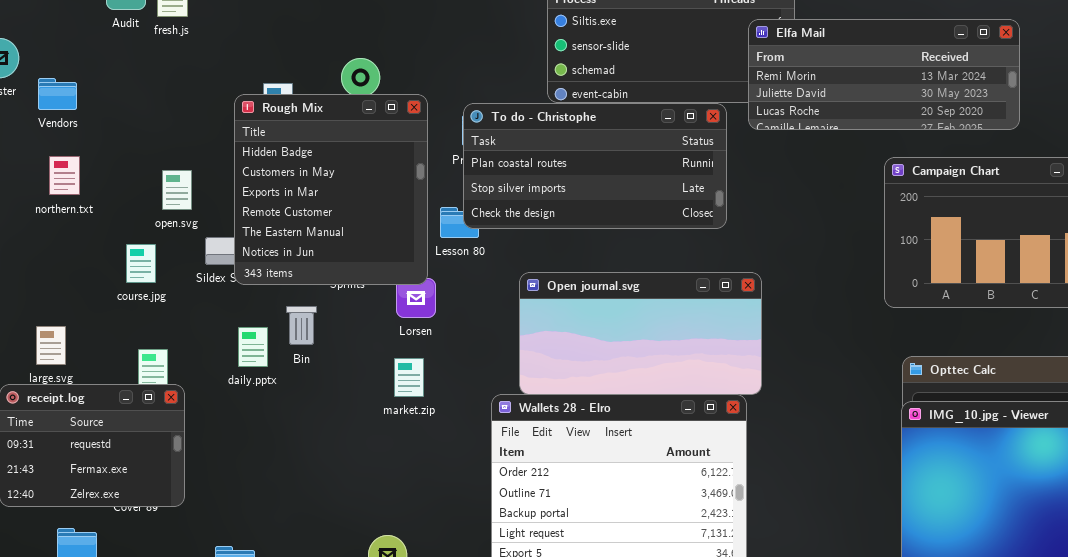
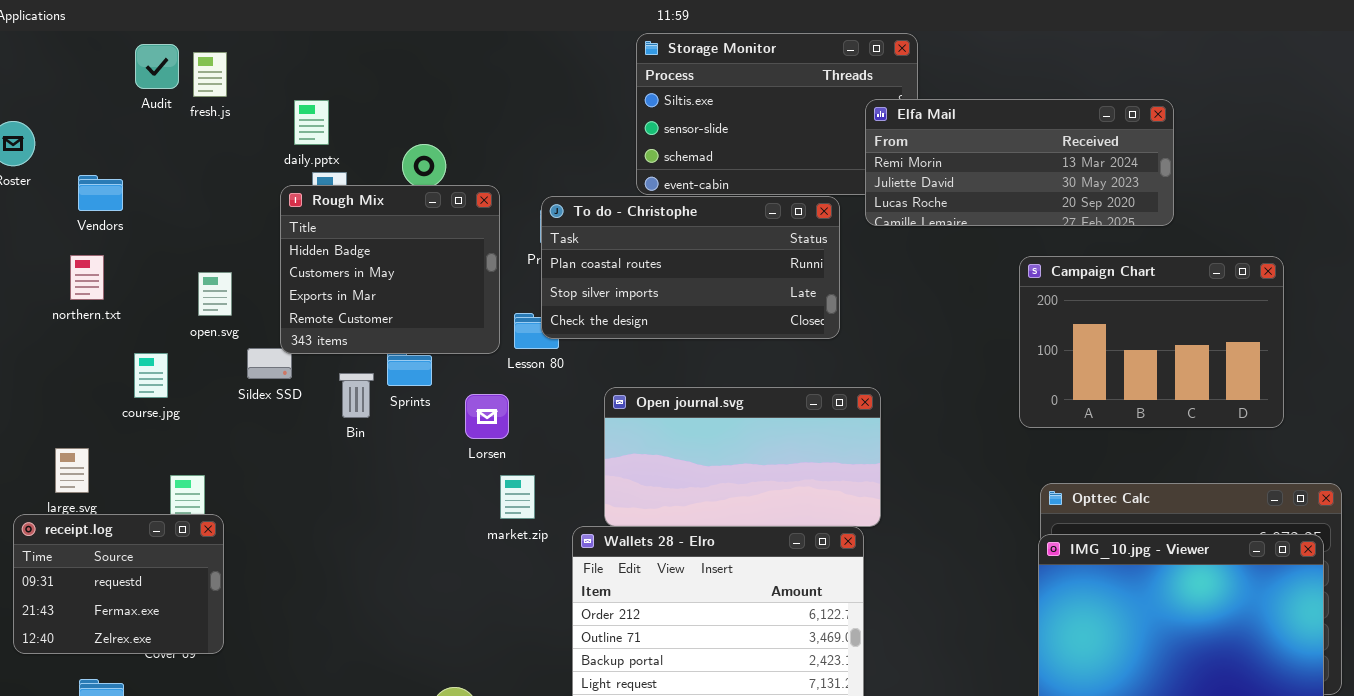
Vendors: [38,78,77,110] -> [78,175,123,211], moved
Rough Mix: [234,94,428,285] -> [280,185,500,354], resized
course.jpg: [126,244,156,283] -> [134,353,168,398], moved
Bin: [286,306,317,345] -> [339,373,374,418], moved
daily.pptx: [238,327,268,367] -> [294,100,329,145], moved
market.zip: [394,358,424,397] -> [500,475,535,519], moved

